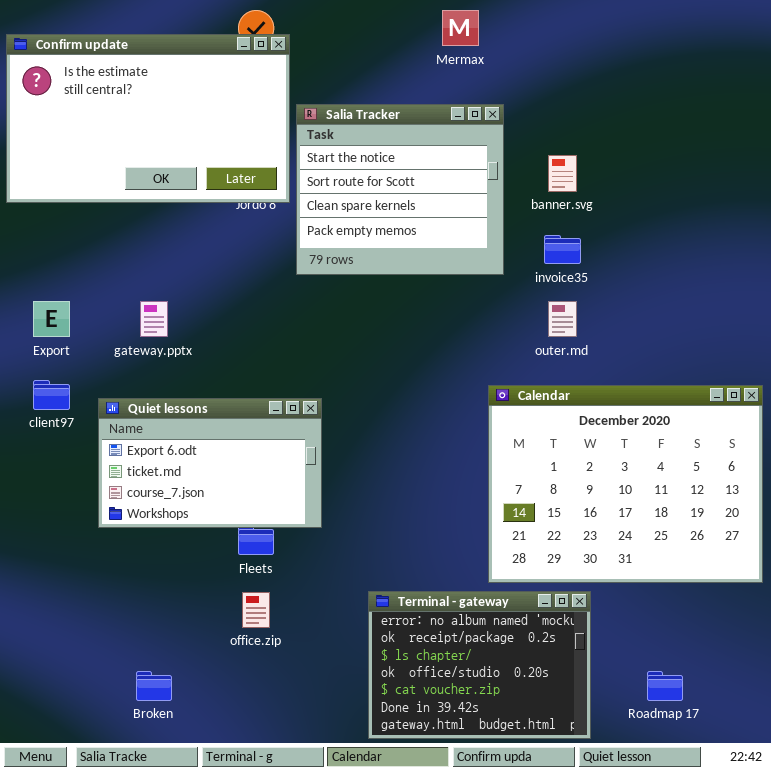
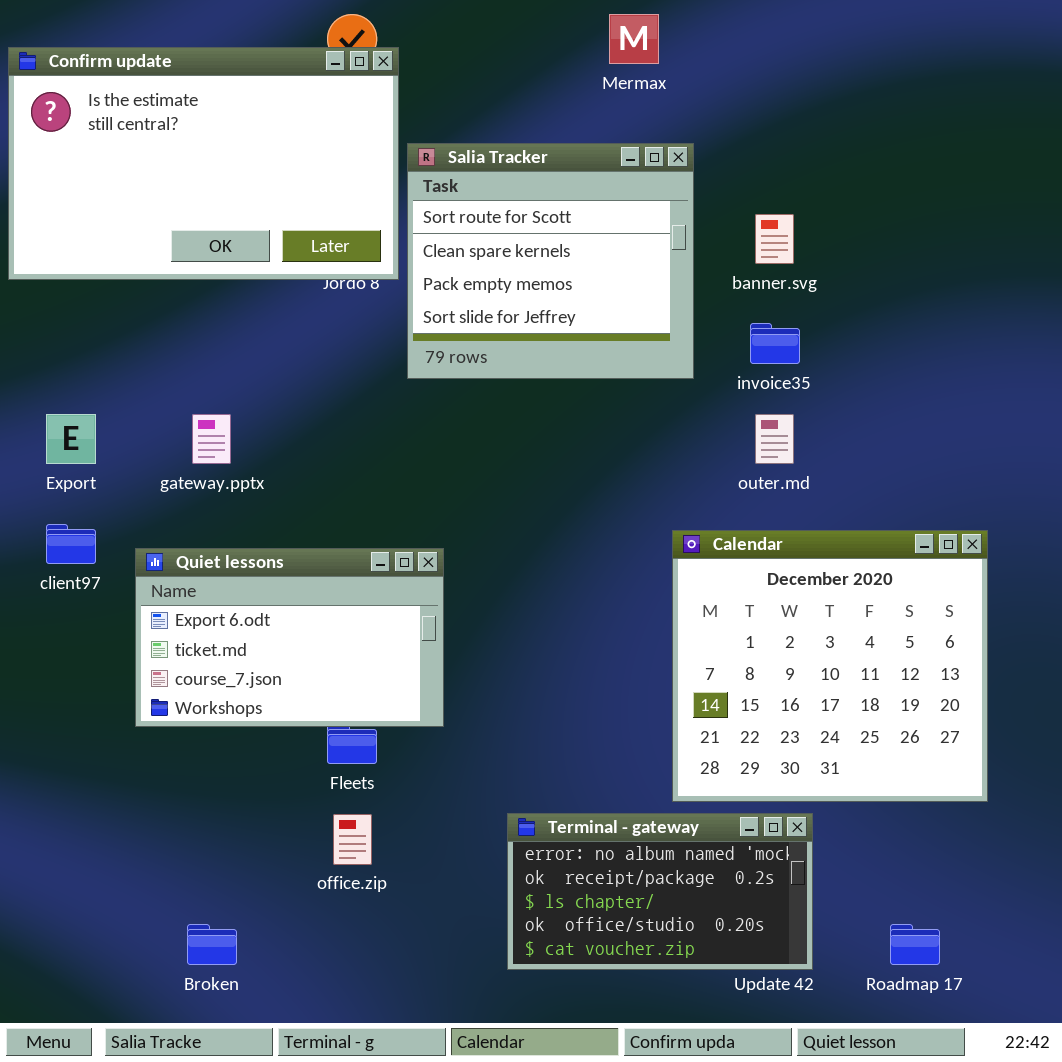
Salia Tracker: [296,104,504,275] -> [407,143,694,379], scrolled down 1 row
Calendar: [488,385,763,583] -> [672,530,988,802], resized
Terminal - gateway: [368,591,591,739] -> [507,813,813,970], resized

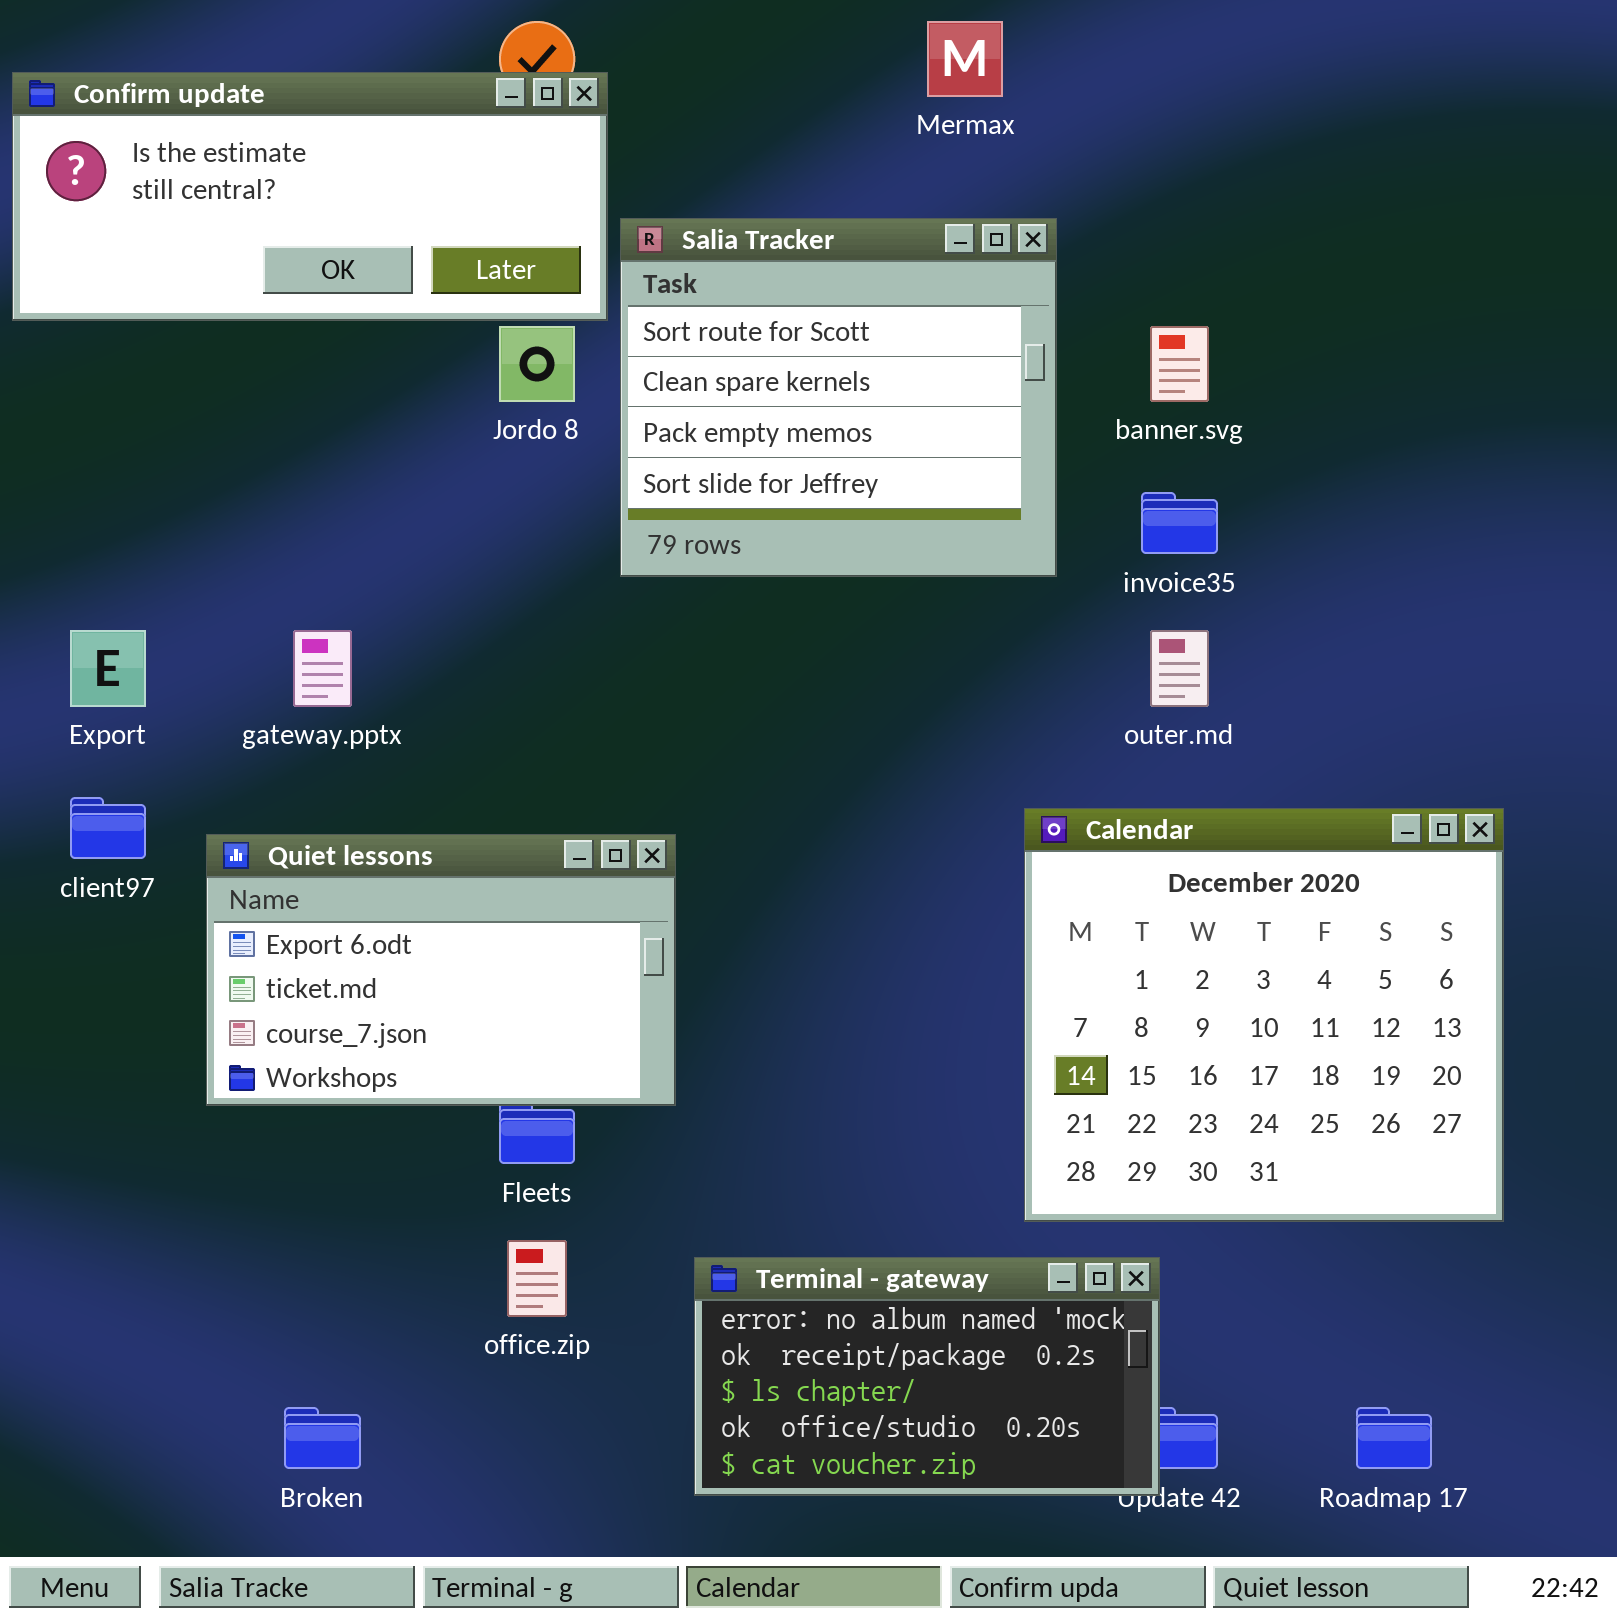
Confirm update: [8,47,399,280] -> [12,72,608,321], resized
Terminal - gateway: [507,813,813,970] -> [694,1257,1160,1496], moved

